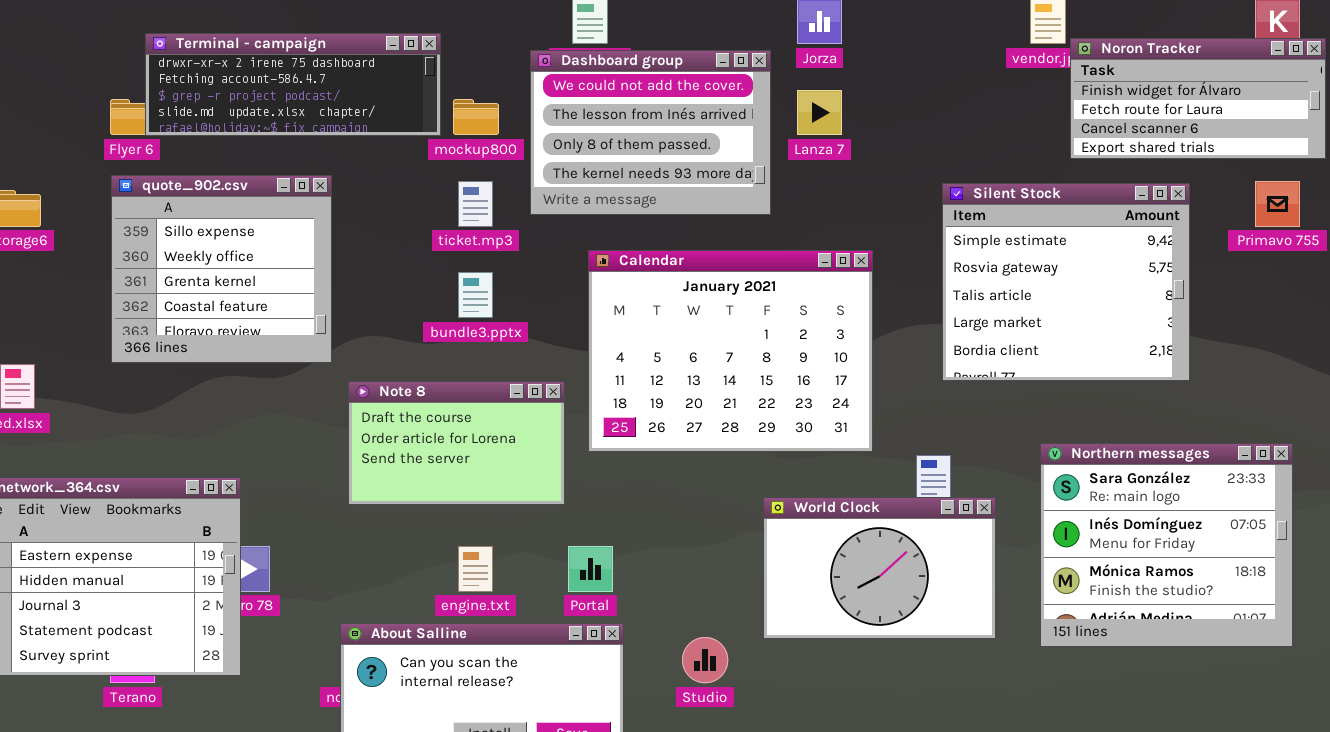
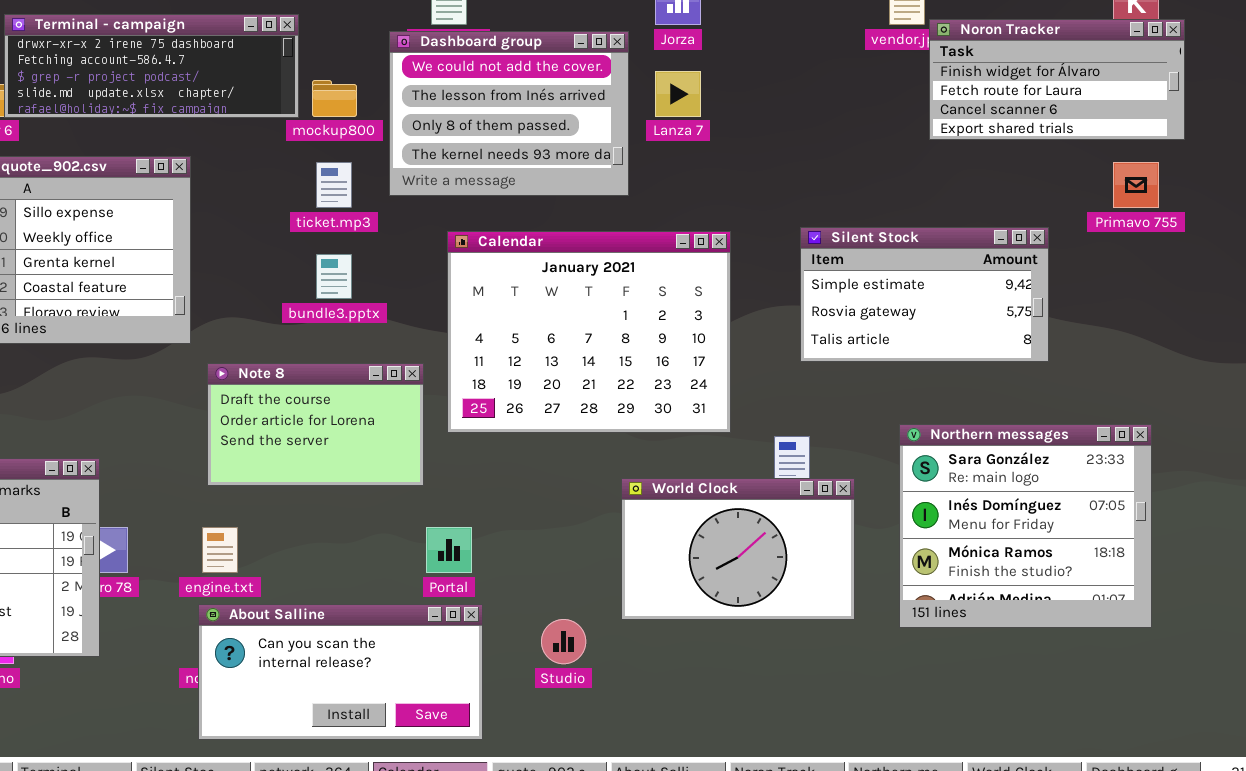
Silent Stock: [942,183,1190,381] -> [800,227,1049,362], resized
engine.txt: [458,546,493,592] -> [202,527,238,573], moved

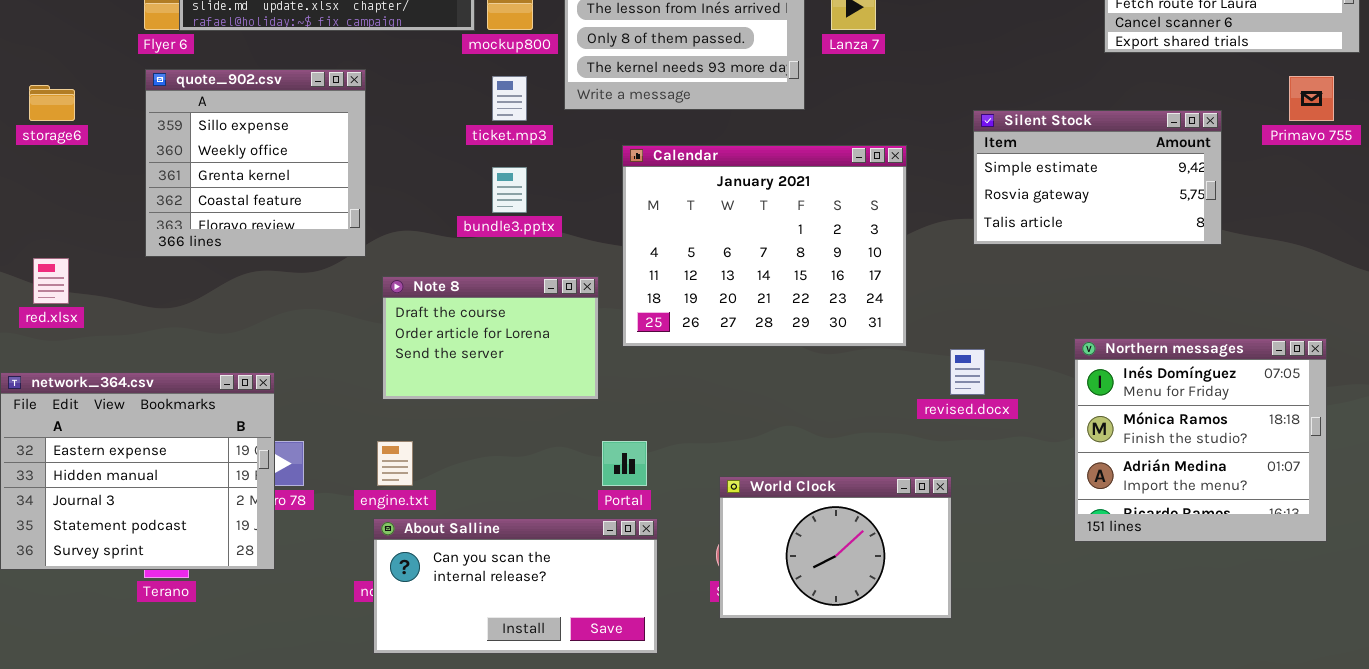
Silent Stock: [800,227,1049,362] -> [973,110,1222,245], moved
Northern messages: [899,424,1152,628] -> [1074,338,1327,542], scrolled down 1 row
World Clock: [621,478,855,620] -> [719,476,952,619], moved

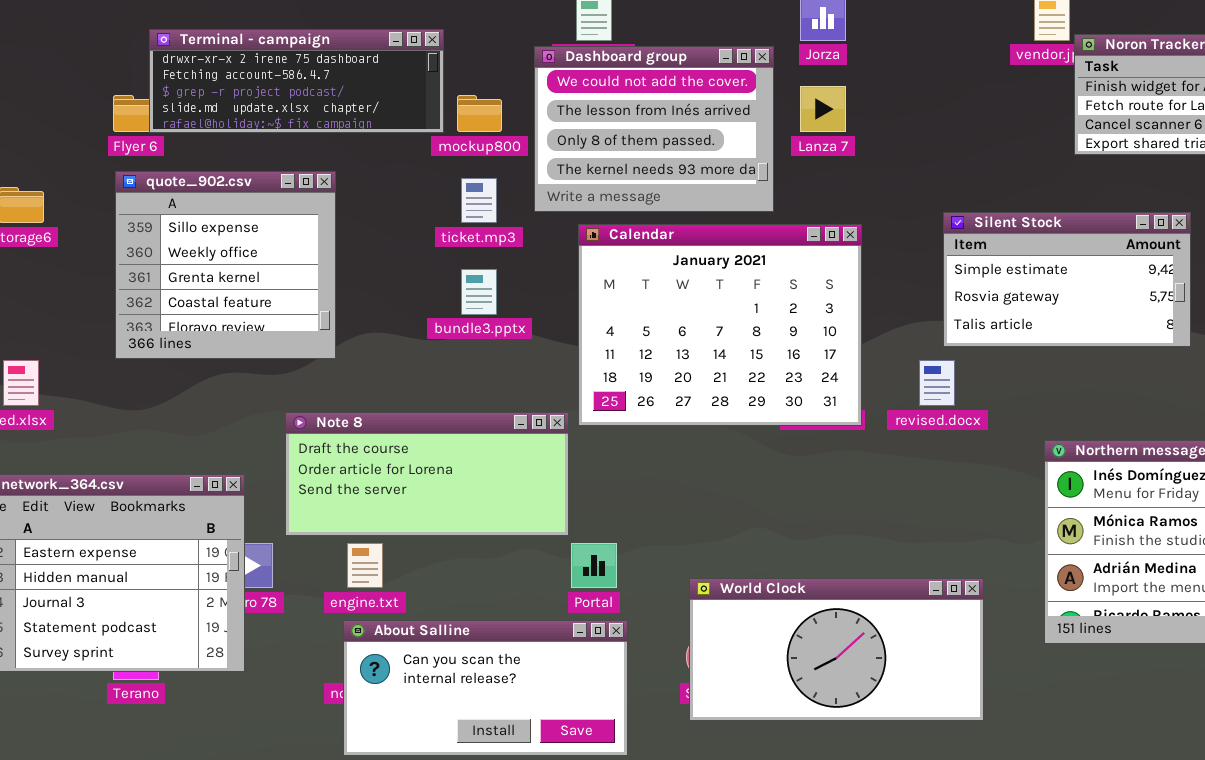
Calendar: [622,145,907,347] -> [578,224,862,426], moved
Note 8: [382,276,599,400] -> [285,412,569,536], moved, resized
revised.docx: [950,349,985,395] -> [919,360,955,406], moved
World Clock: [719,476,952,619] -> [689,578,984,721], resized

